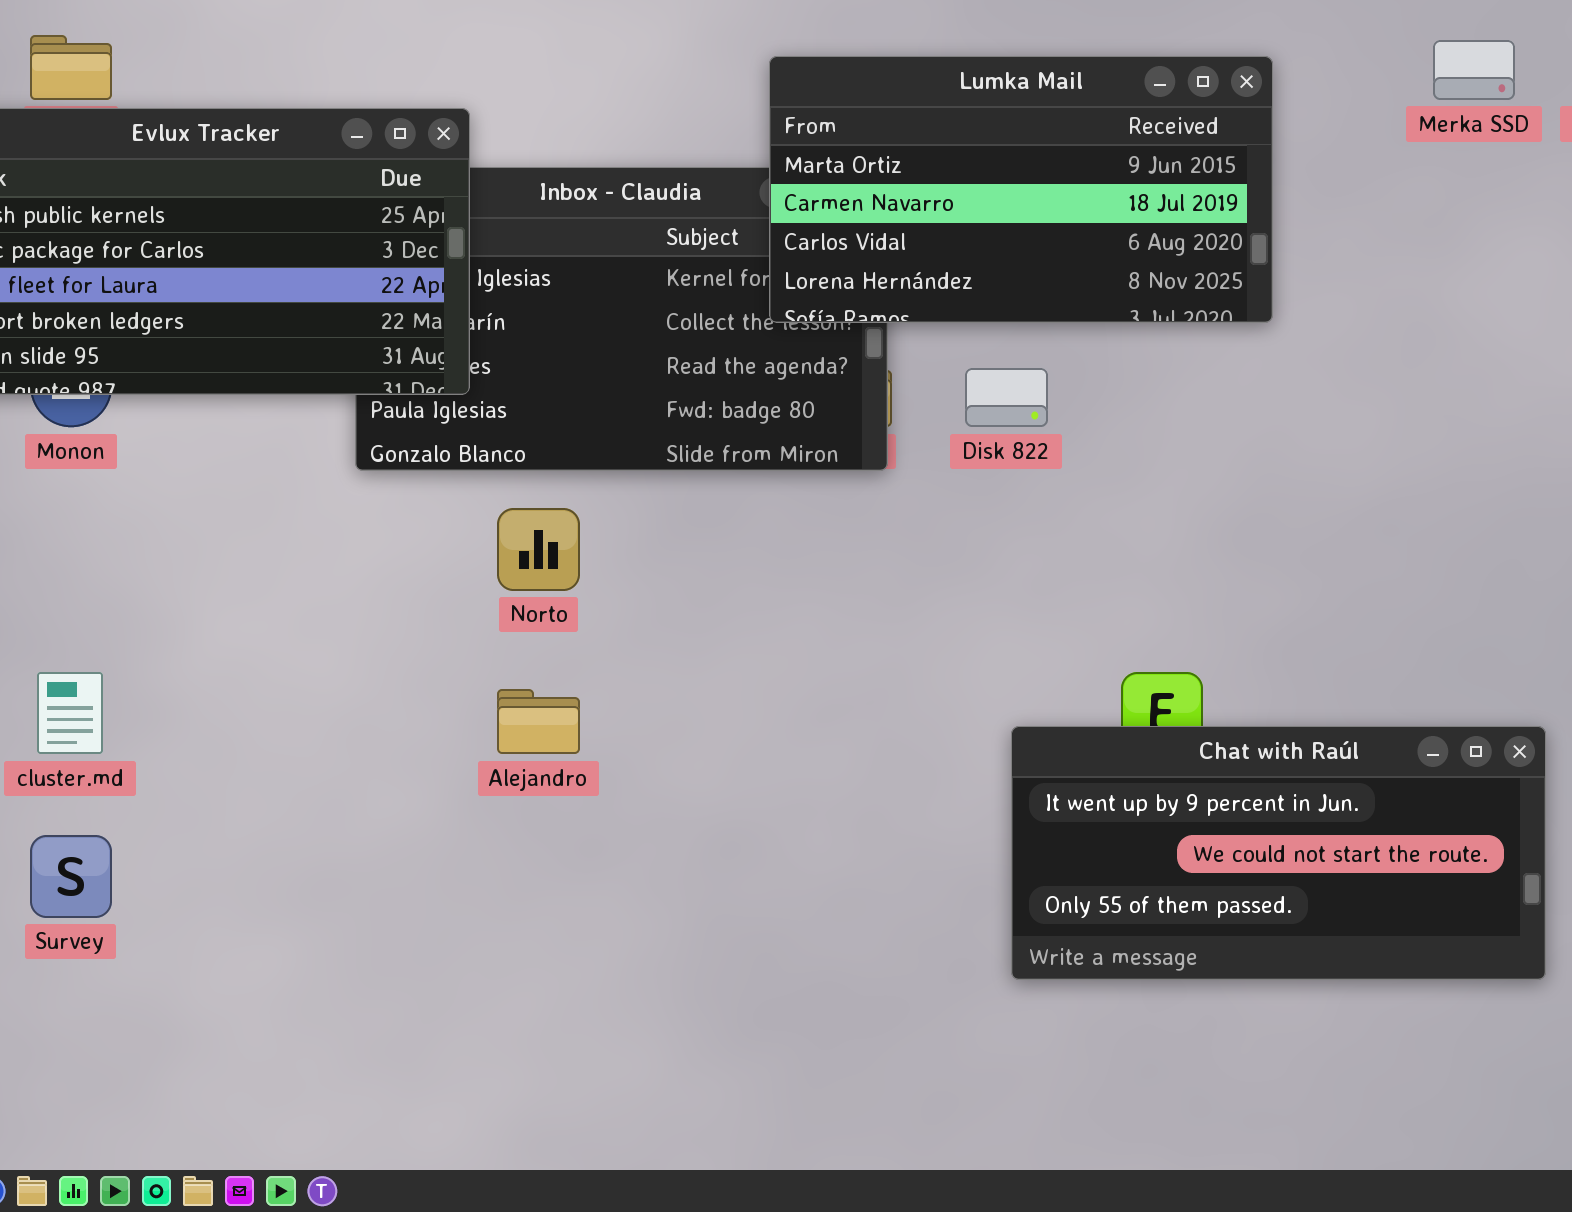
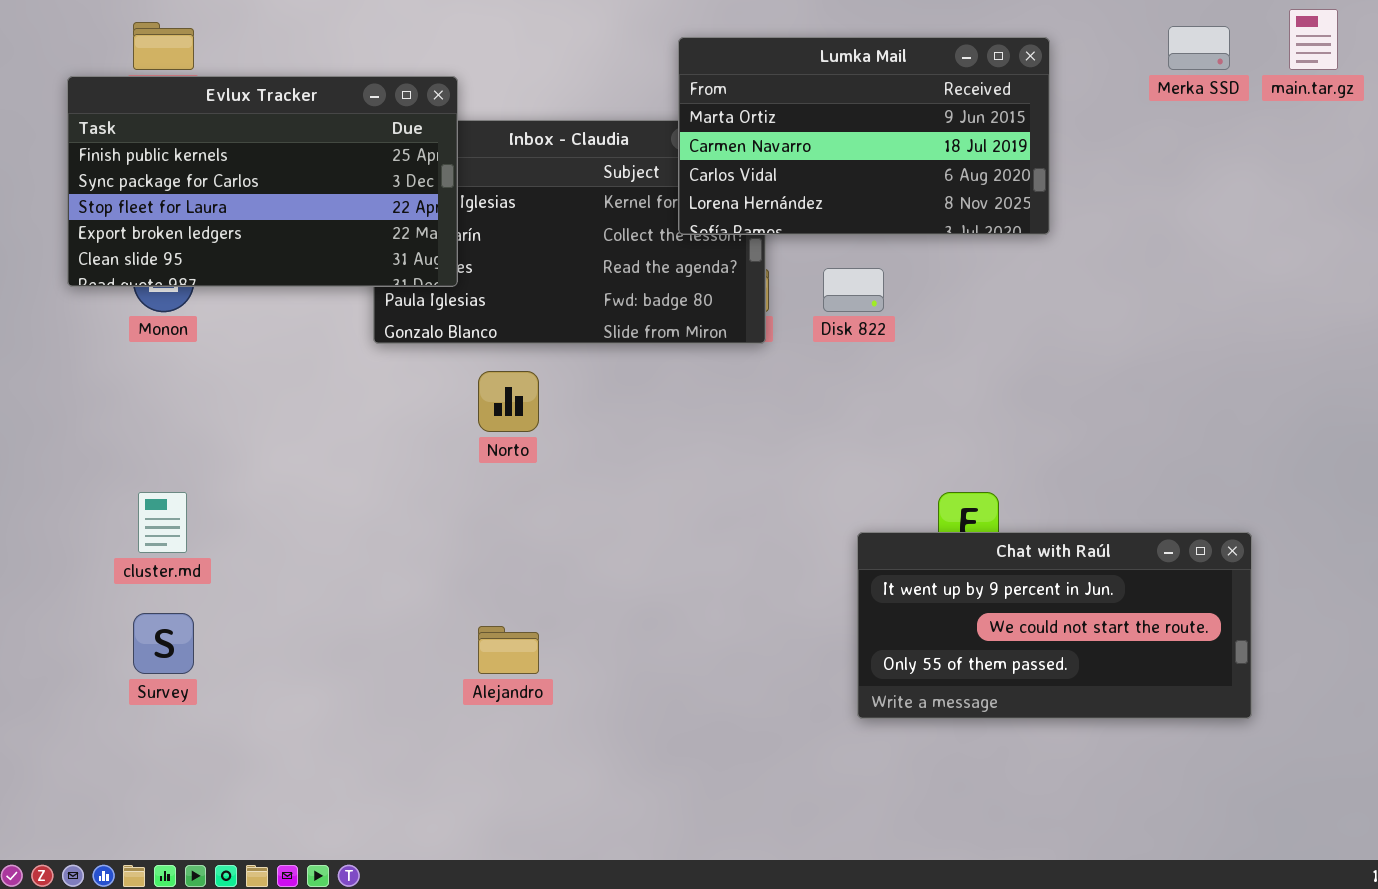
Alejandro: [497,689,580,754] -> [478,626,539,674], moved

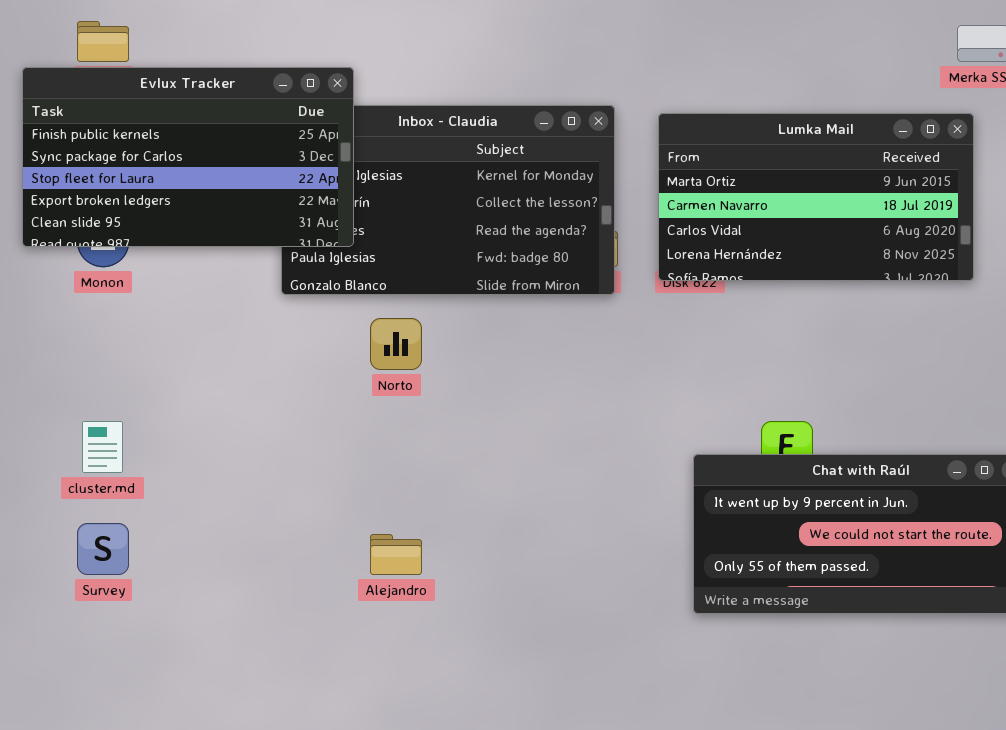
Lumka Mail: [678,37,1050,235] -> [658,113,974,281], moved

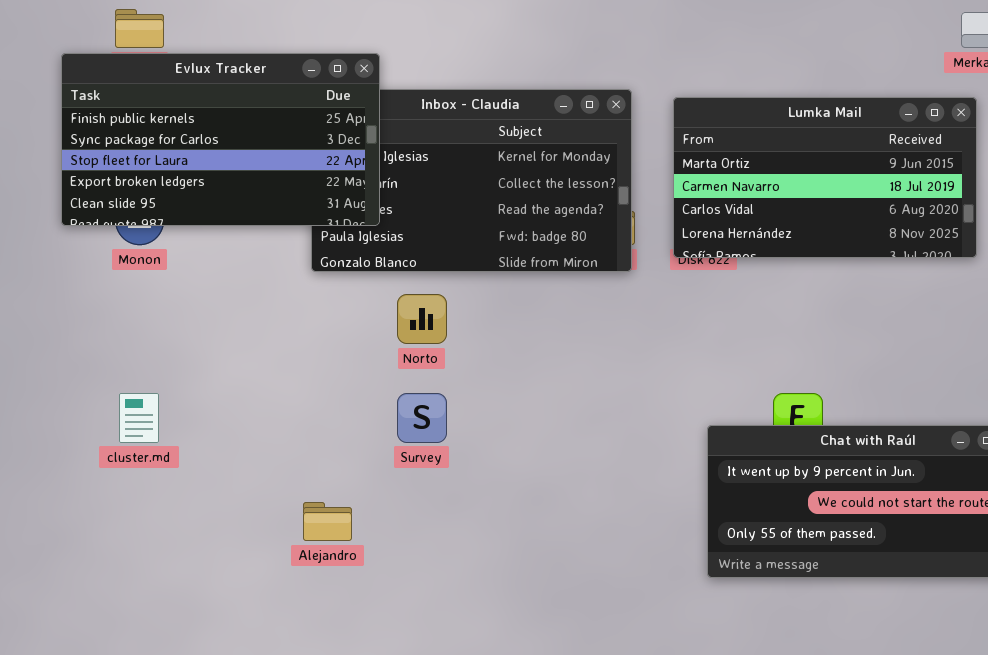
Survey: [77,523,129,575] -> [397,393,447,443], moved
Alejandro: [370,534,422,575] -> [303,502,352,541], moved

